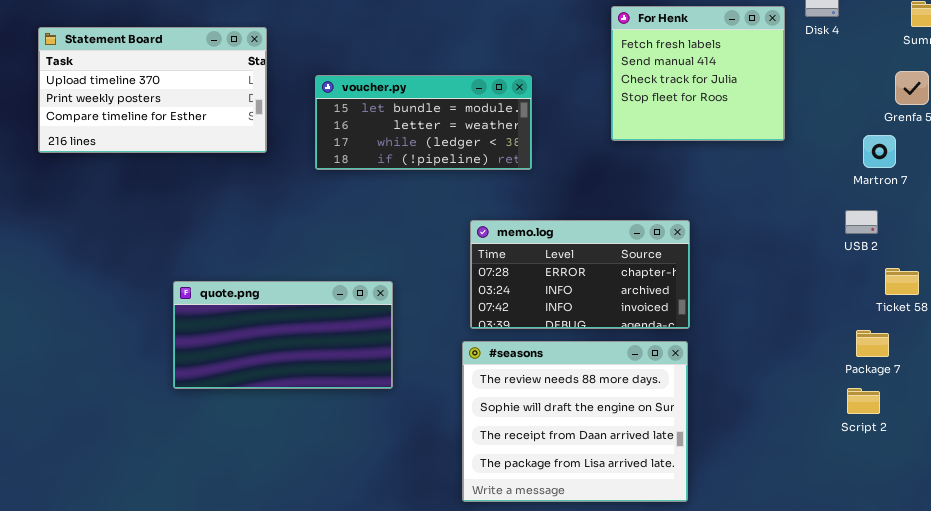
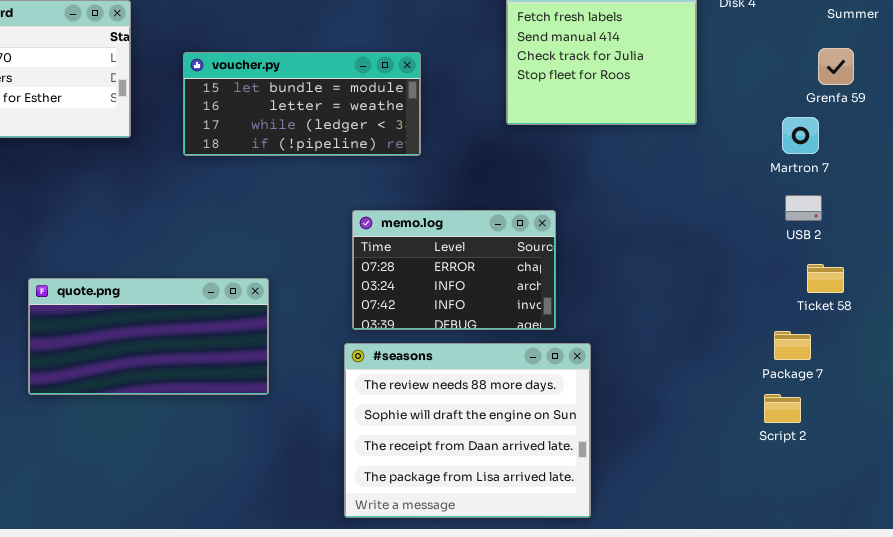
USB 2: [845,210,878,234] -> [785,195,822,221], moved
memo.log: [470,220,690,329] -> [352,210,556,330], resized

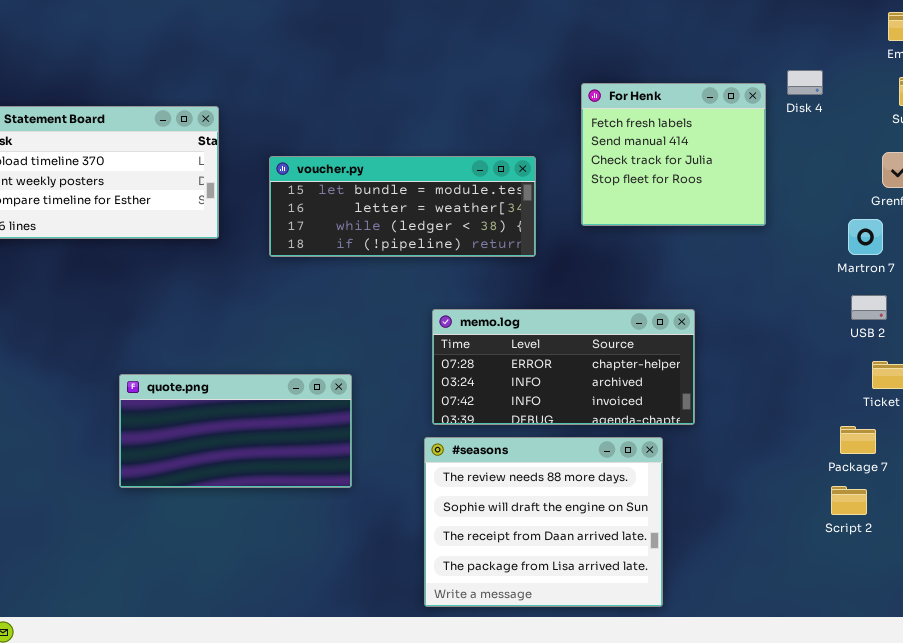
voucher.py: [183,52,421,156] -> [269,156,536,257], resized
memo.log: [352,210,556,330] -> [432,309,695,425], resized

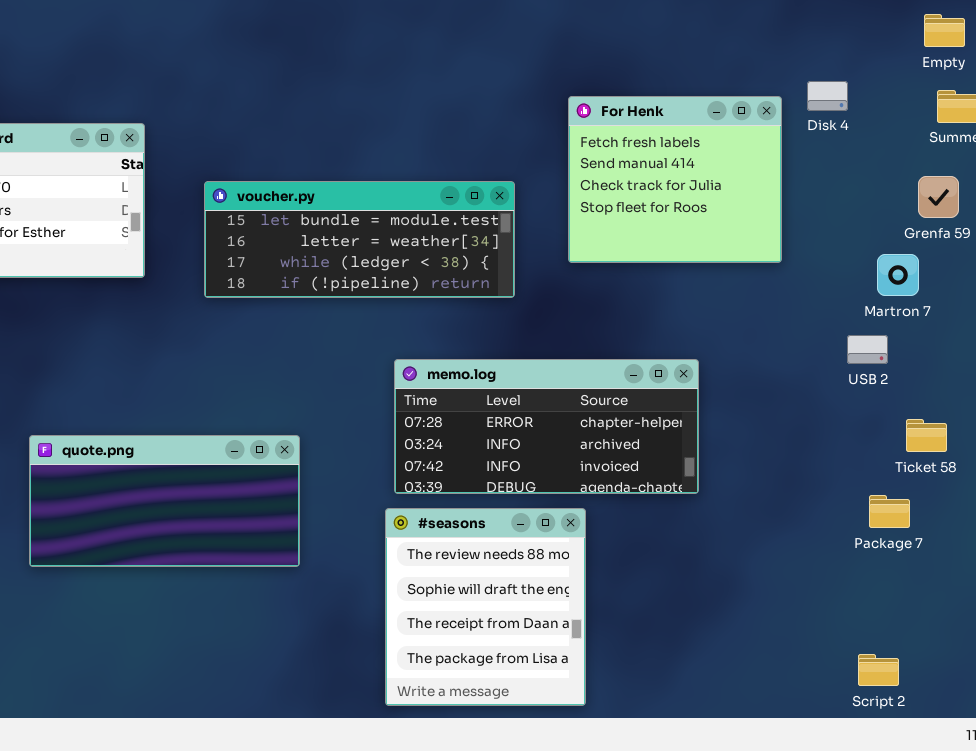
USB 2: [851,295,887,320] -> [847,335,888,364], moved
#seasons: [424,437,663,607] -> [385,508,586,706], resized
Script 2: [831,486,867,515] -> [858,654,899,686], moved

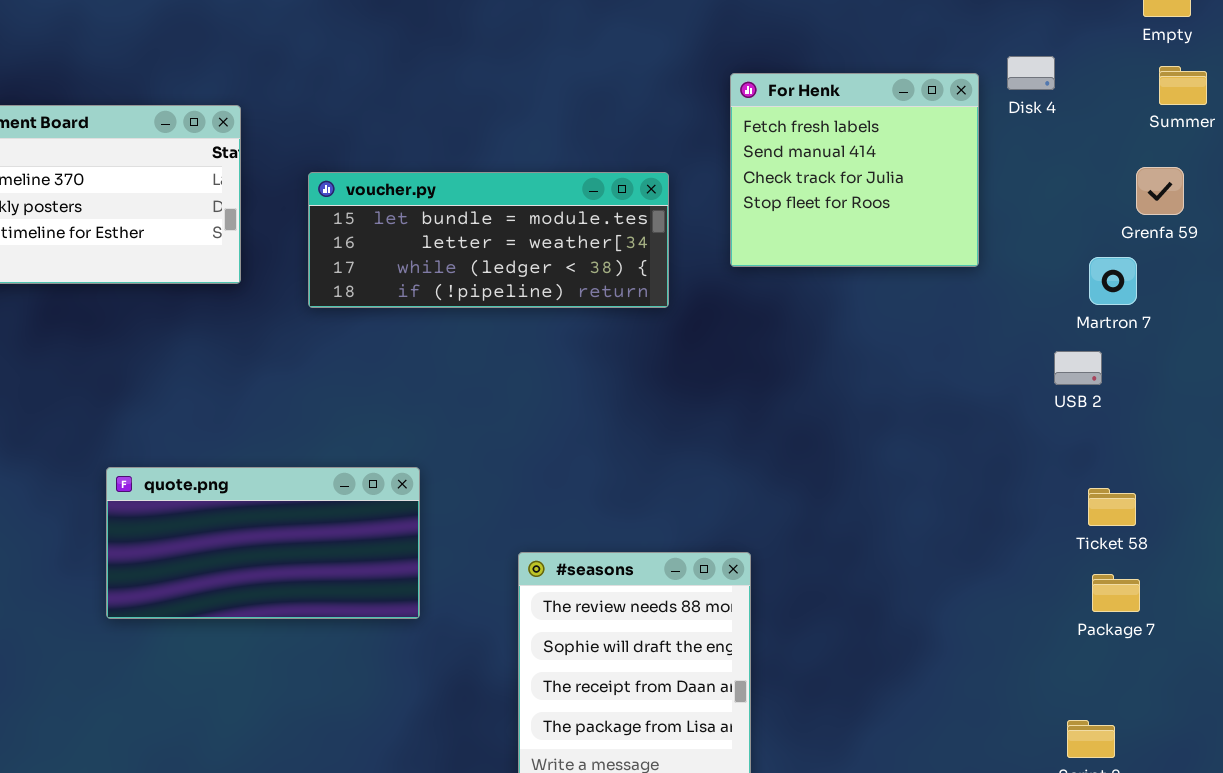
memo.log: [394,359,699,494] -> none, closed
Ticket 58: [906,419,947,452] -> [1088,488,1136,526], moved
Package 7: [869,495,910,528] -> [1092,574,1140,612], moved

